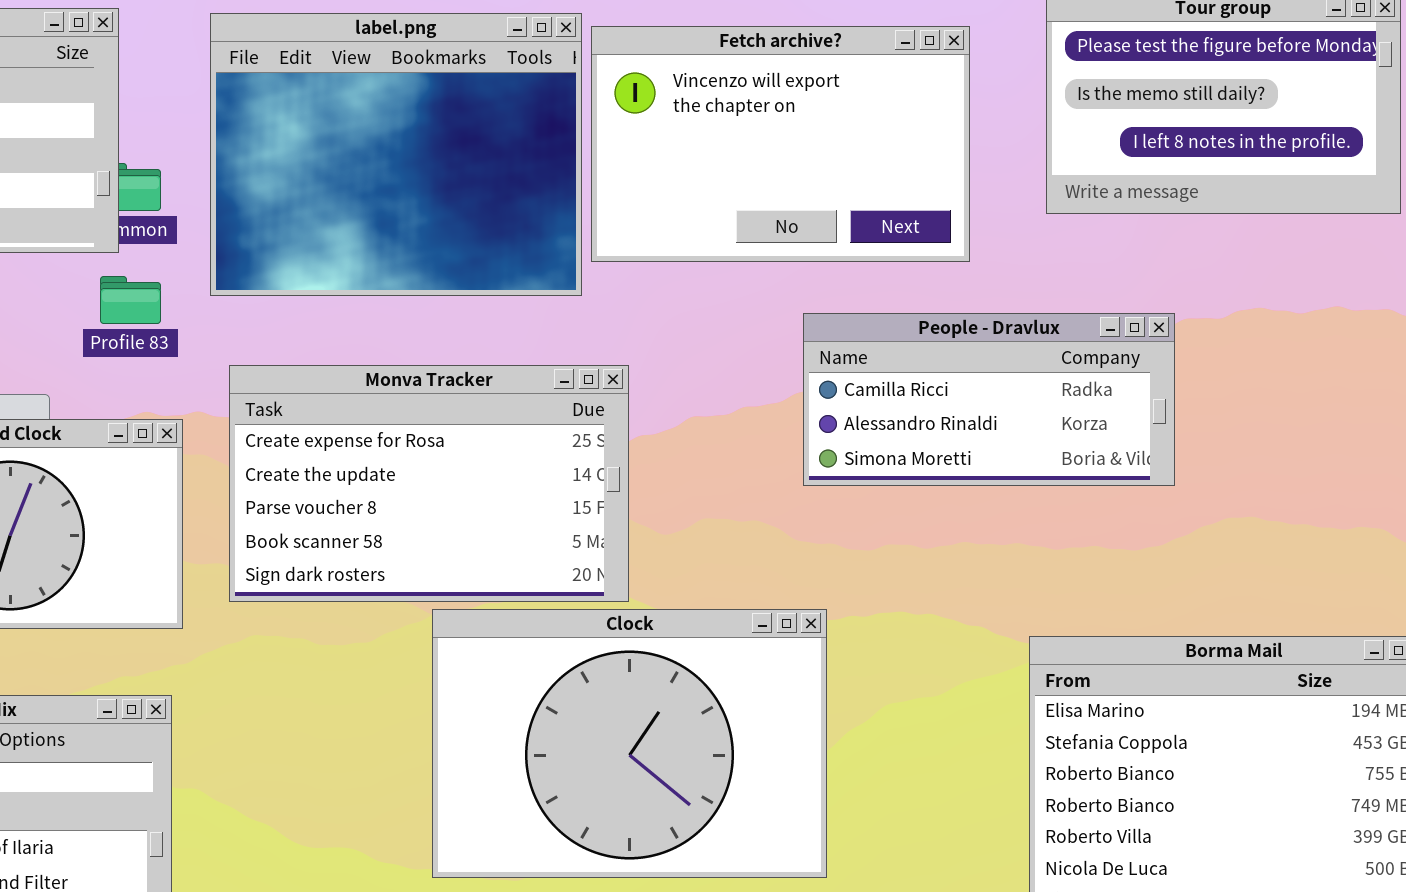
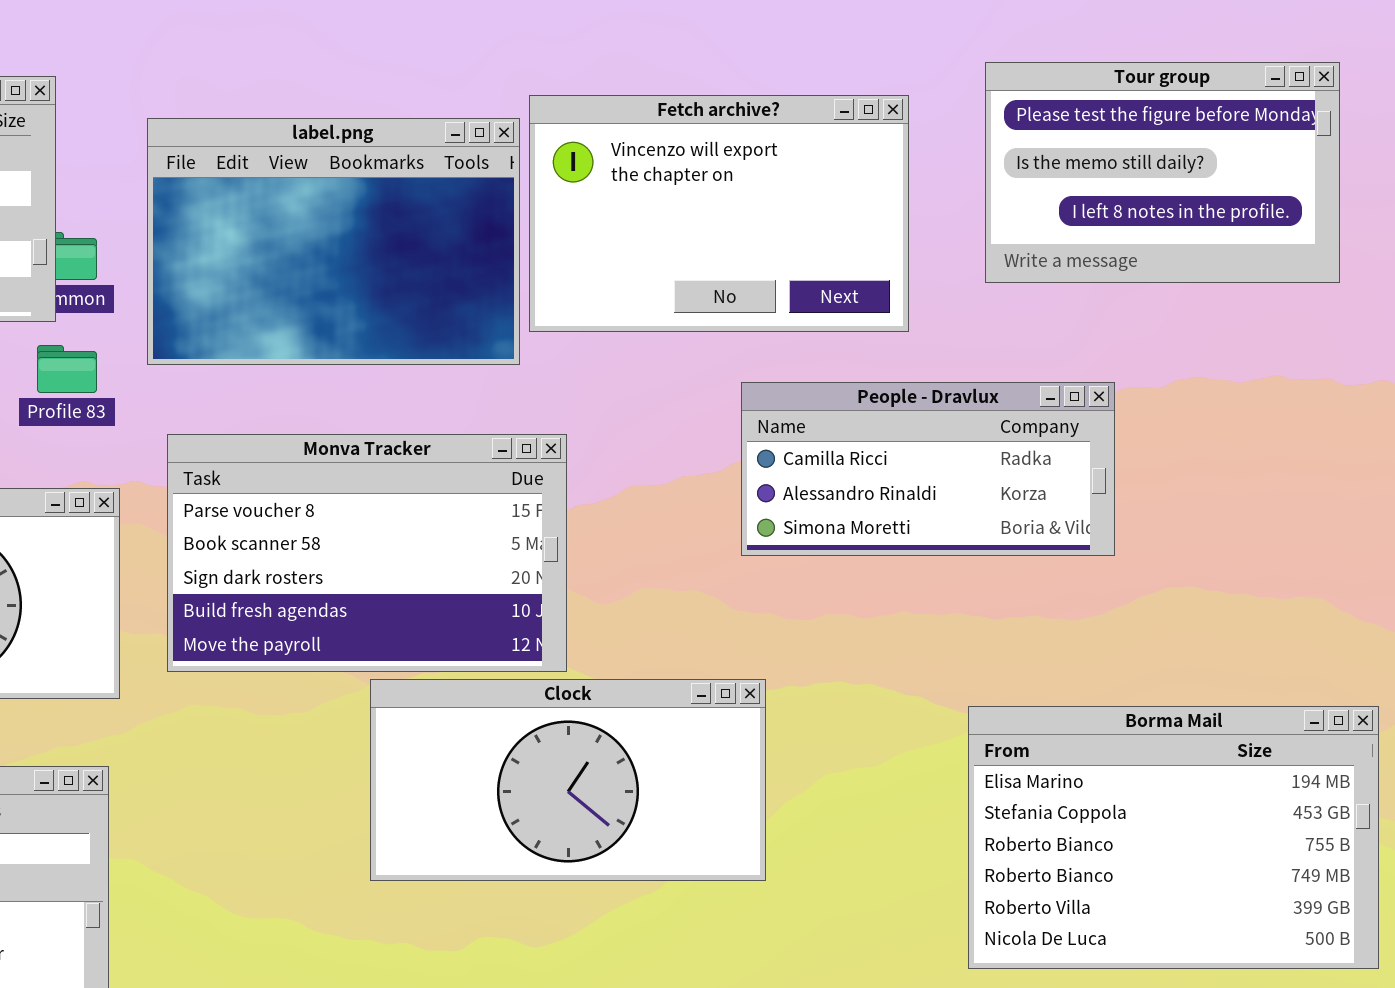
label.png: [210,13,582,296] -> [147,118,520,365], resized
Monva Tracker: [229,365,629,602] -> [167,434,567,672], scrolled down 2 rows
Clock: [432,609,827,878] -> [370,679,766,881], resized

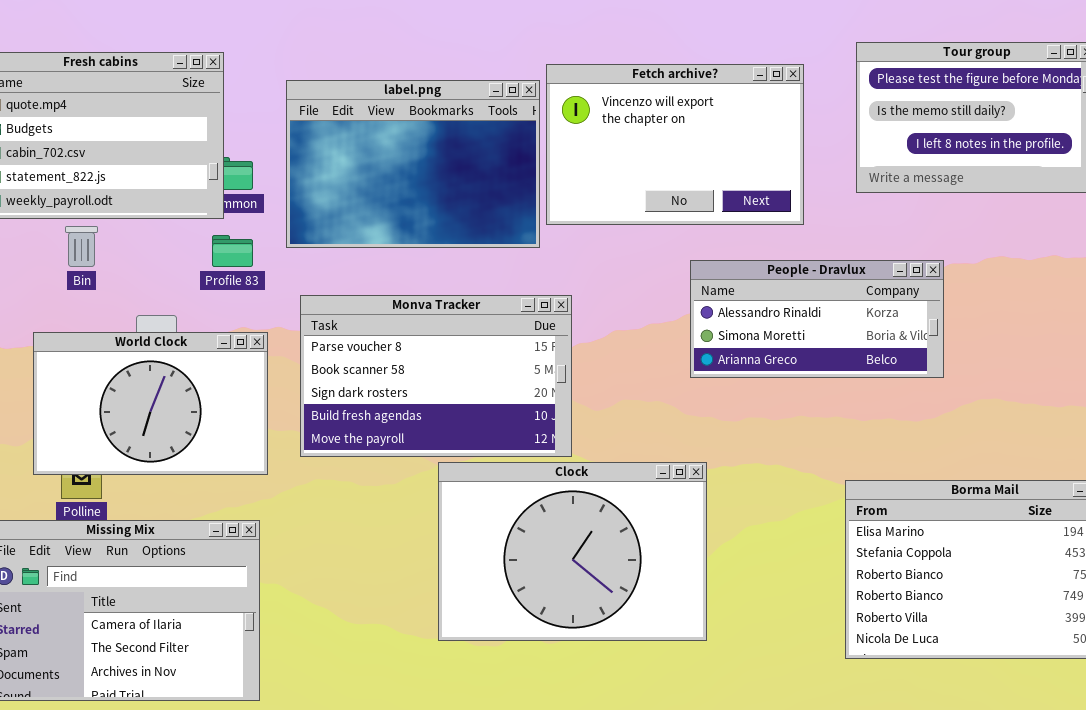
People - Dravlux: [741,382,1115,556] -> [690,260,944,378], scrolled down 1 row
Clock: [370,679,766,881] -> [438,462,707,641], resized

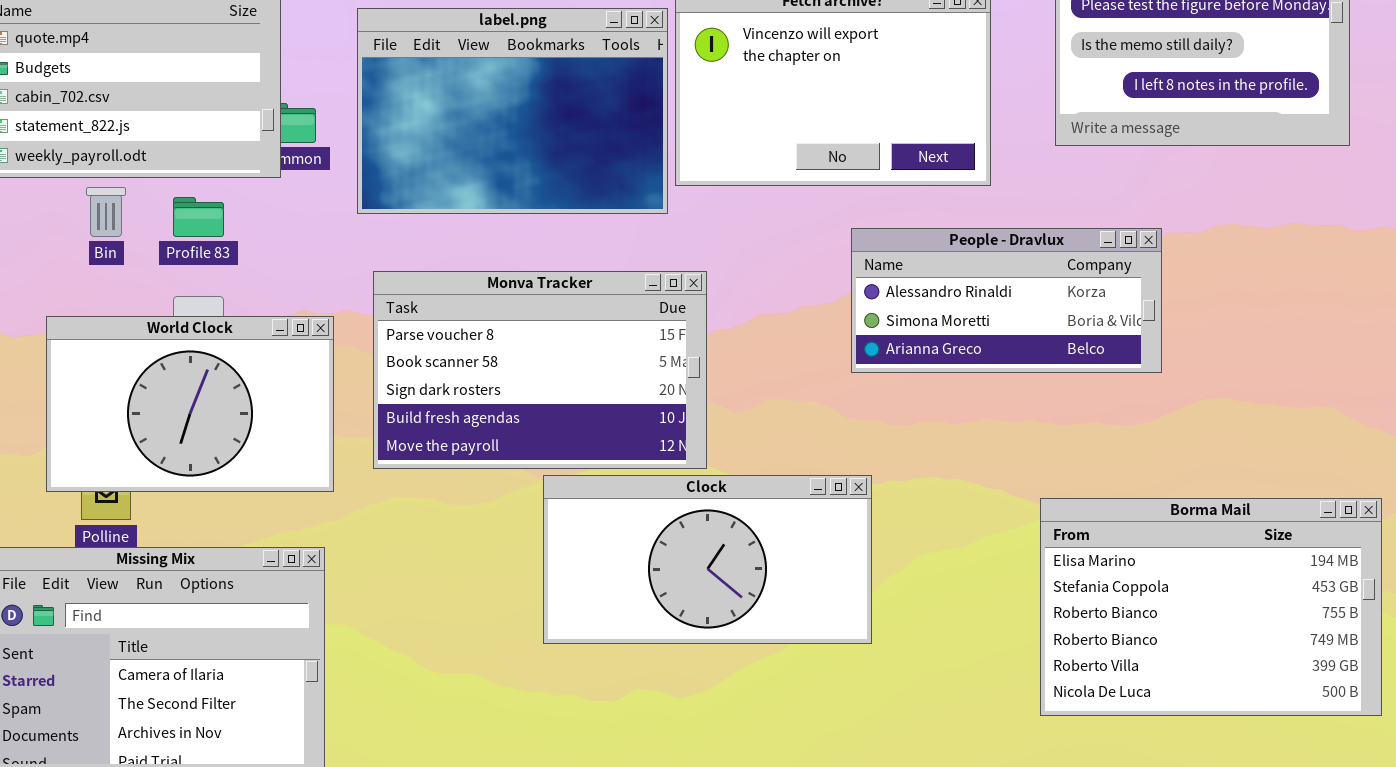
Profile 83: [212,235,253,267] -> [173,197,224,237], moved
Clock: [438,462,707,641] -> [543,475,872,644], resized

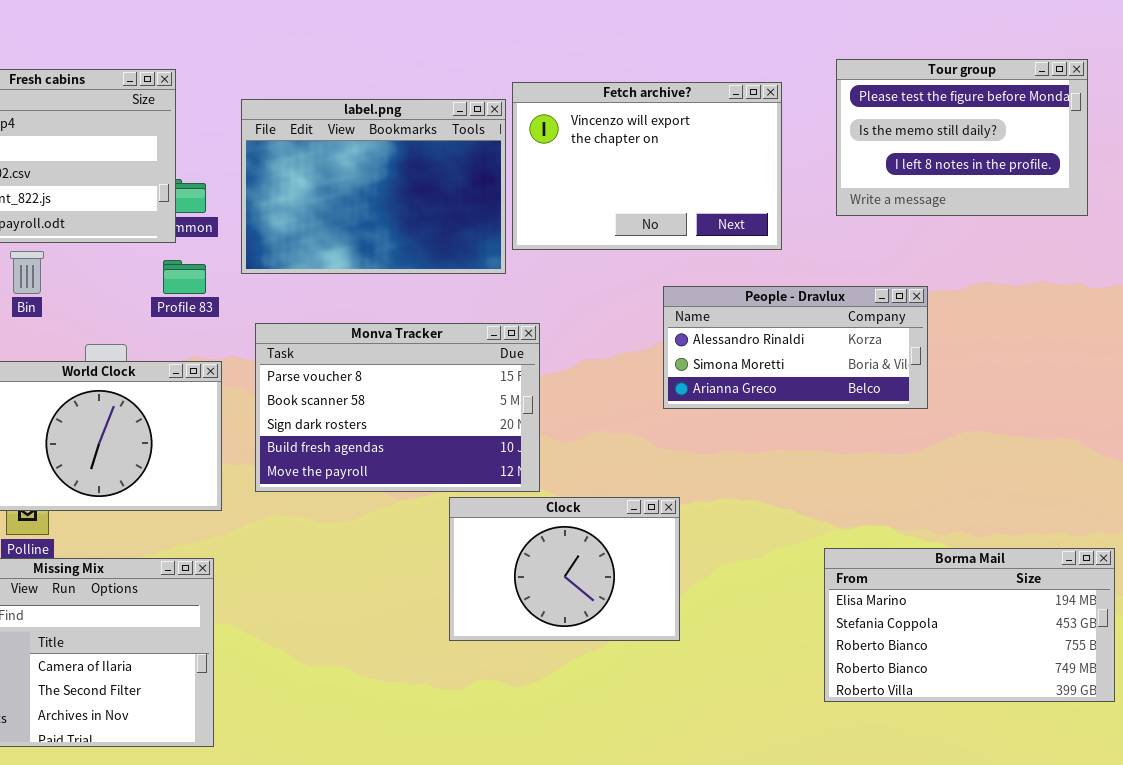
Profile 83: [173,197,224,237] -> [163,260,206,294], moved
Clock: [543,475,872,644] -> [449,497,680,641], resized
Borma Mail: [1040,498,1382,716] -> [824,548,1115,702], resized

